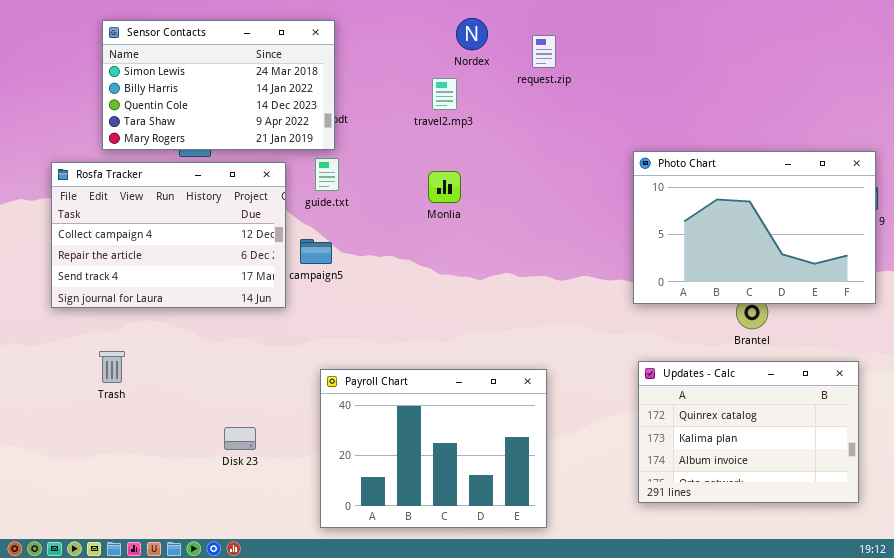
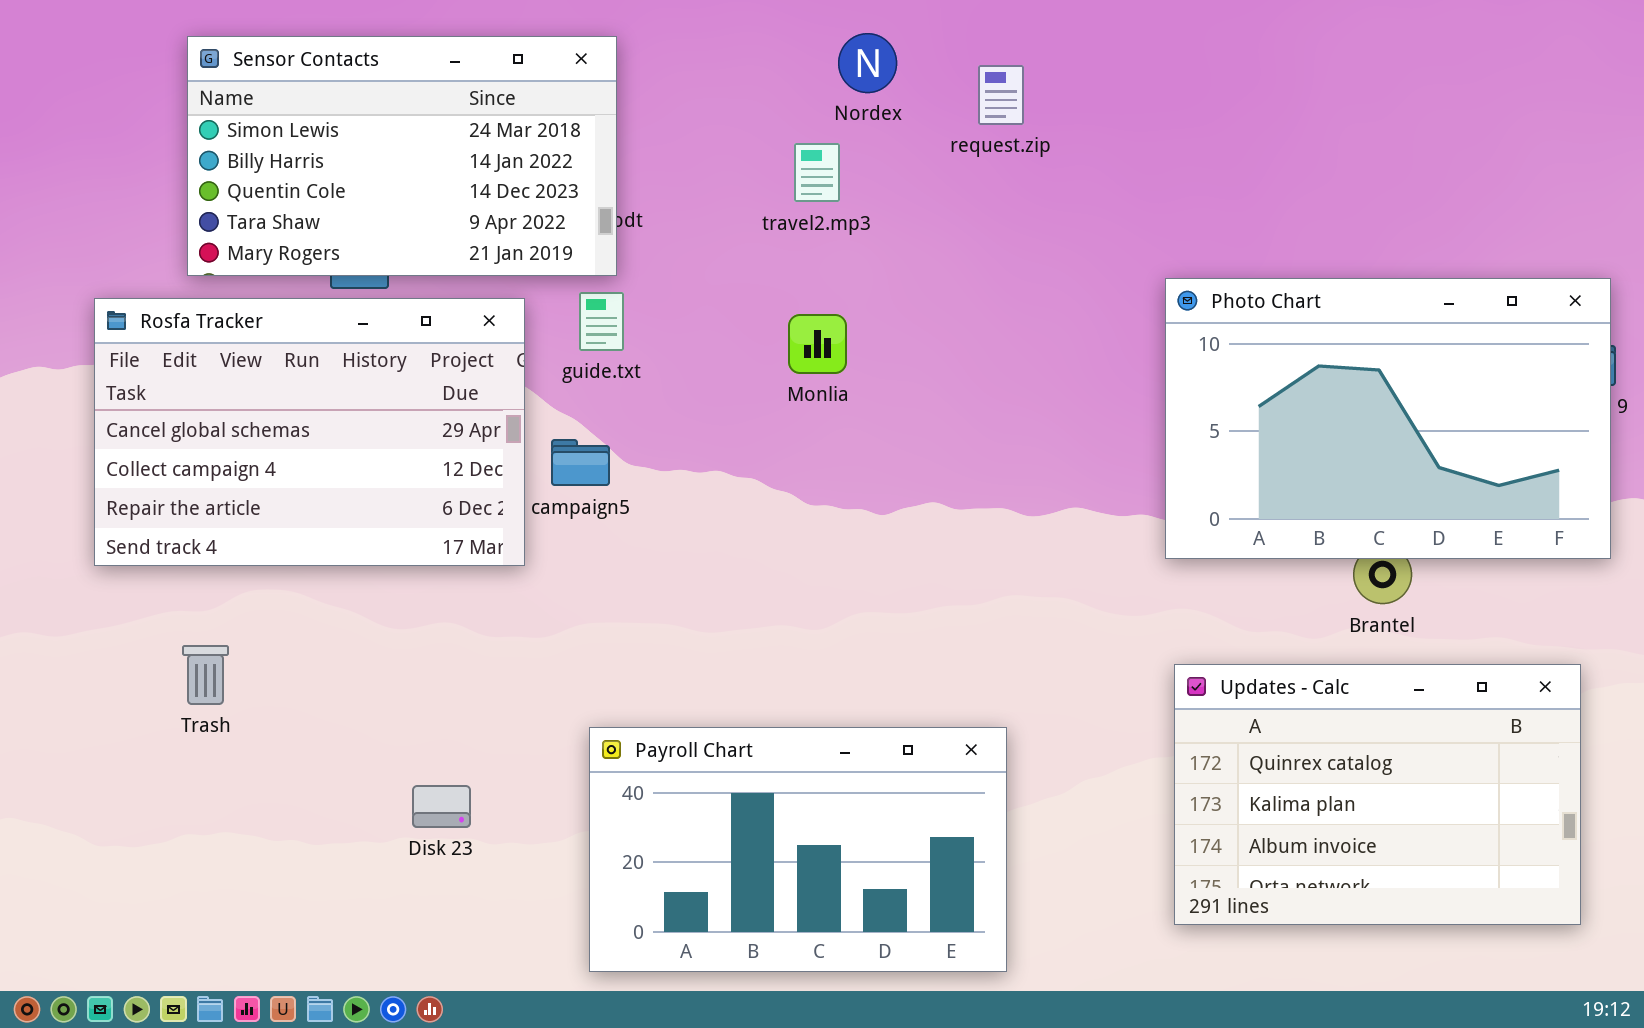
Rosfa Tracker: [51,162,286,308] -> [94,298,525,566], scrolled up 1 row
Payroll Chart: [320,369,547,528] -> [589,727,1007,972], resized

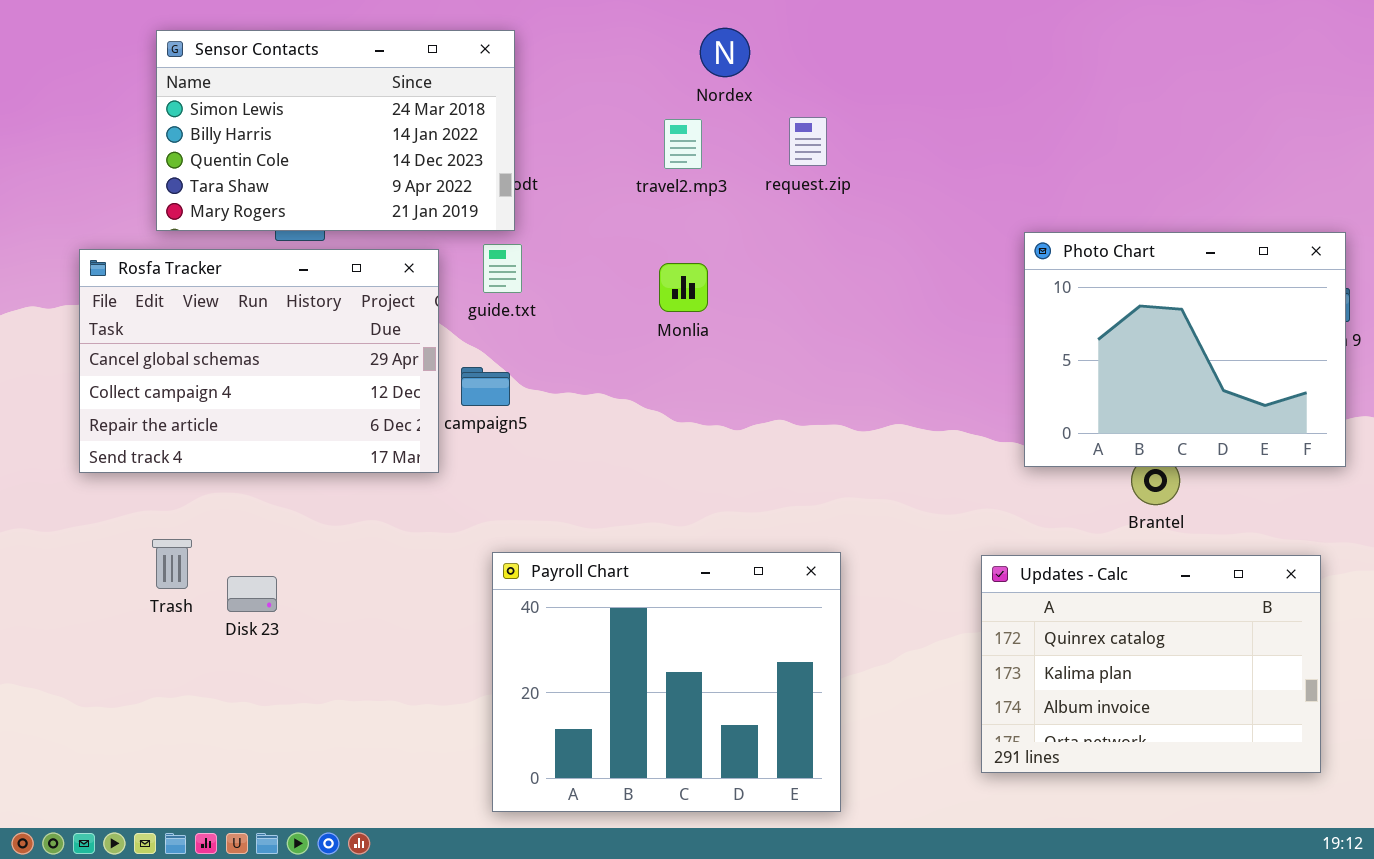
request.zip: [978,65,1024,125] -> [789,117,827,166], moved
Photo Chart: [1165,278,1611,559] -> [1024,232,1346,467], resized
Payroll Chart: [589,727,1007,972] -> [492,552,841,812], resized
Disk 23: [412,785,471,828] -> [227,576,277,612], moved

